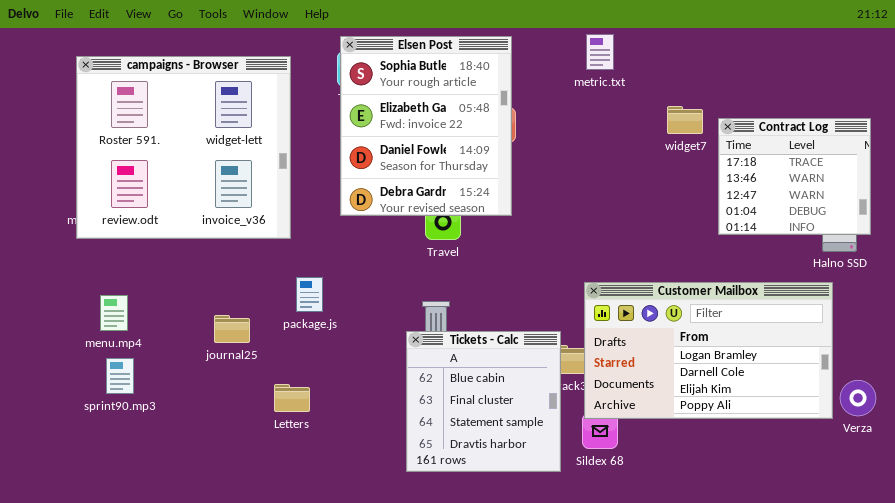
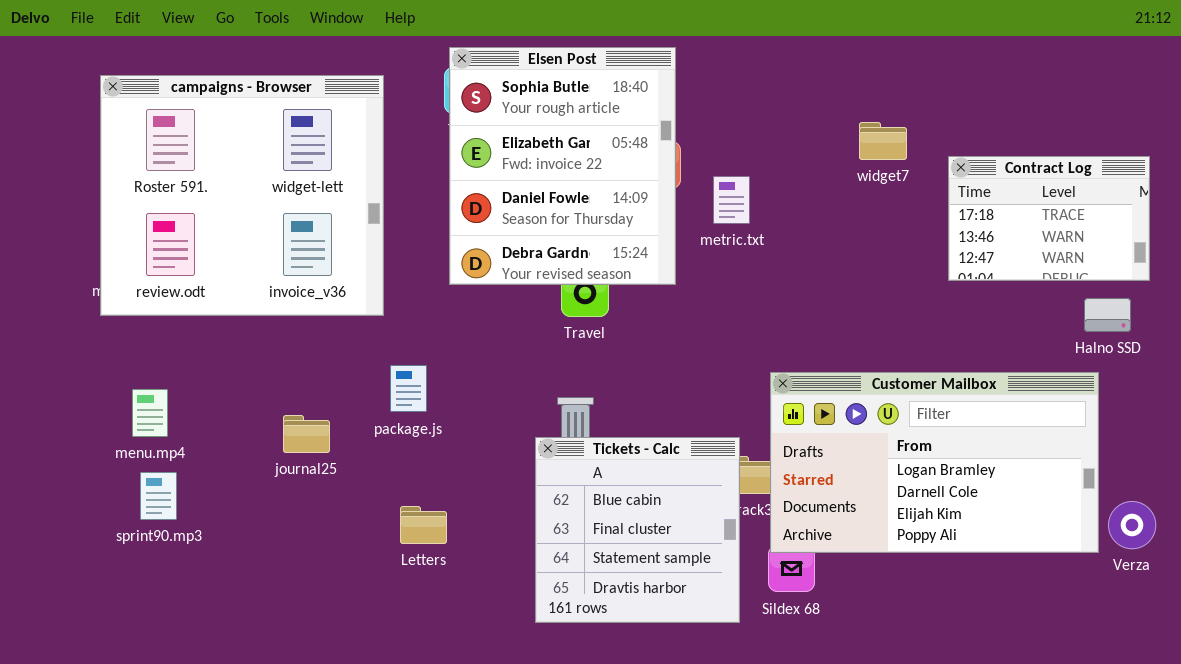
metric.txt: [586,34,614,70] -> [713,176,750,224], moved
widget7: [667,106,703,134] -> [859,122,907,160], moved
Contract Log: [718,118,871,235] -> [948,156,1150,281], resized
Letters: [274,384,310,412] -> [400,506,447,544], moved

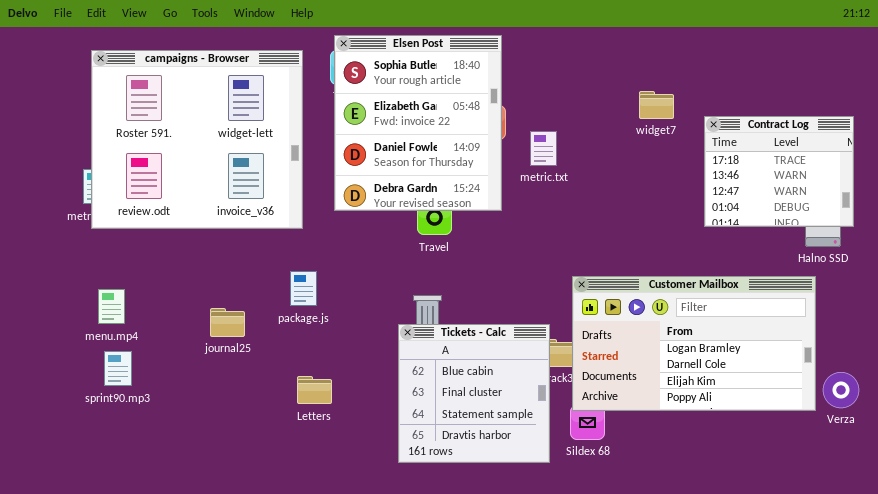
campaigns - Browser: [100,75,384,316] -> [91,50,303,229], moved
Contract Log: [948,156,1150,281] -> [704,116,854,227], resized

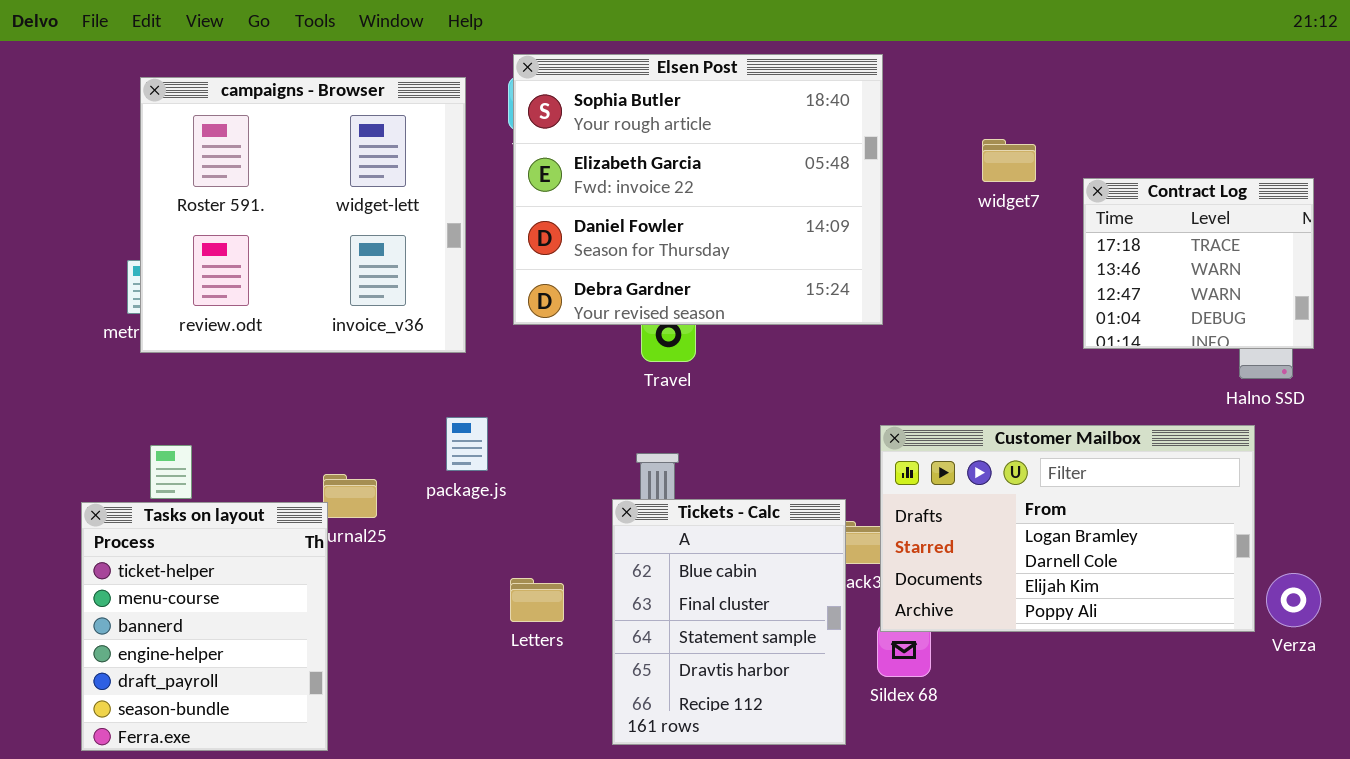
Elsen Post: [334,35,502,211] -> [513,54,883,325], resized
Tickets - Calc: [398,324,550,463] -> [612,499,846,745], resized
Tasks on layout: none -> [81,502,328,751], opened
Letters: [297,376,332,404] -> [510,578,564,622], moved

